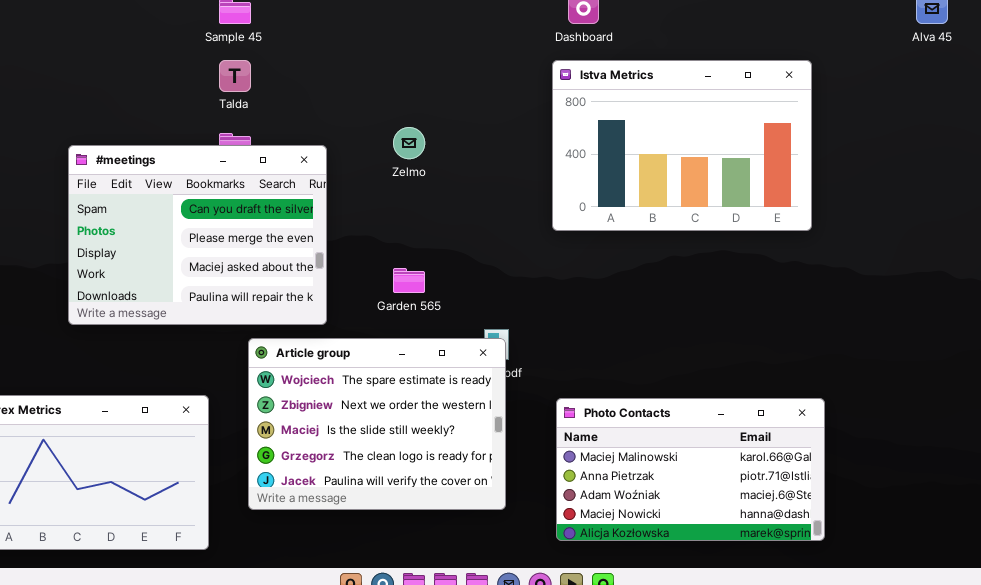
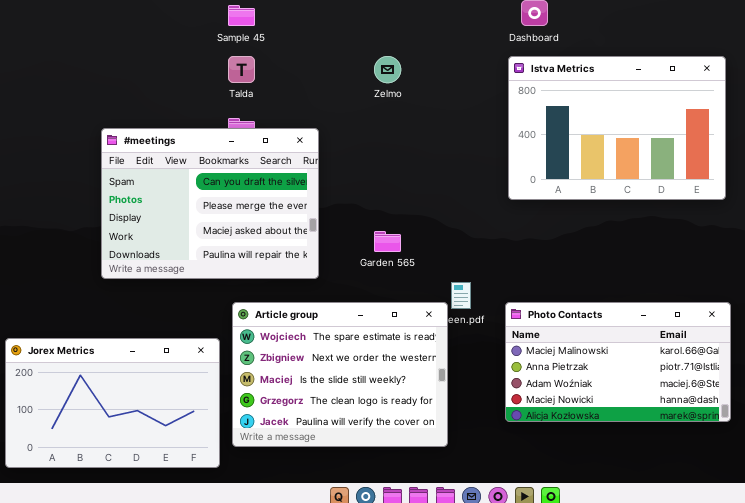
Zelmo: [393,127,425,159] -> [374,56,401,83], moved
Article group: [248,338,506,510] -> [232,302,448,447], moved
Photo Contacts: [556,398,825,541] -> [505,302,731,422], moved

